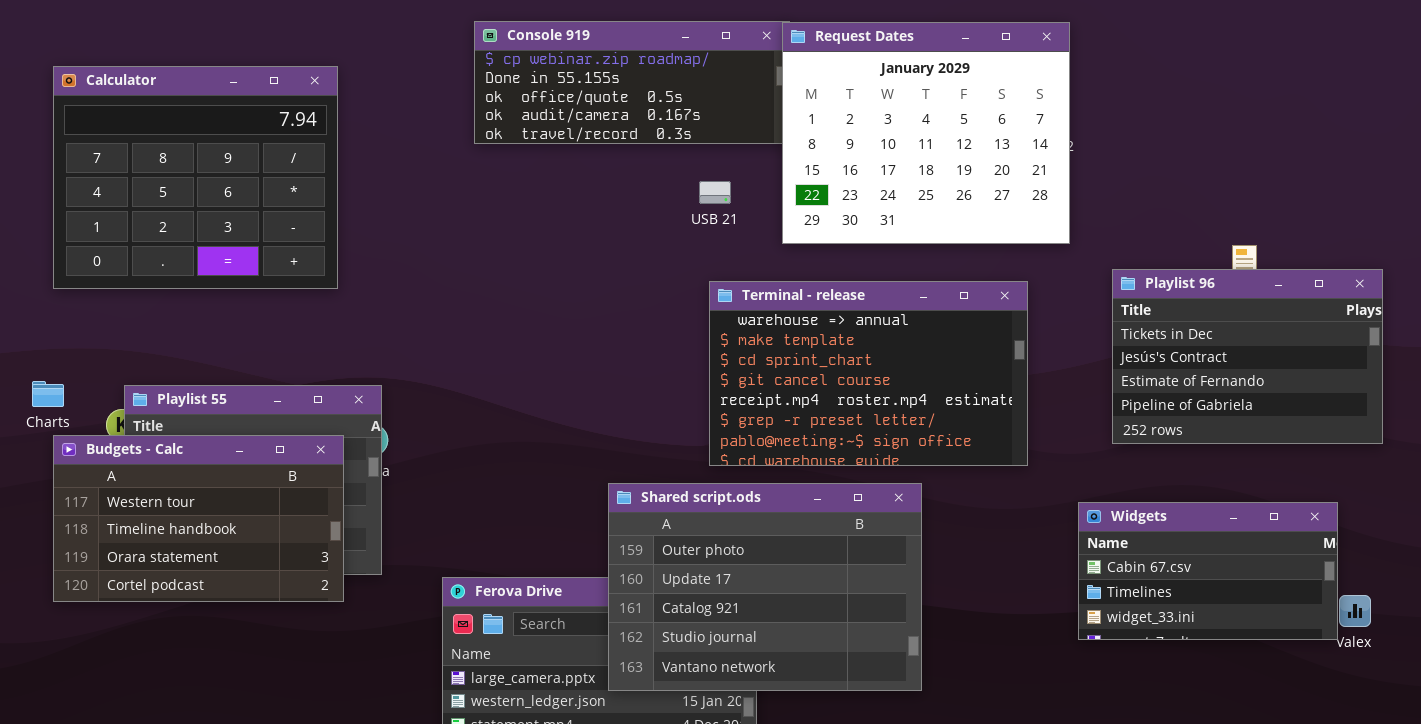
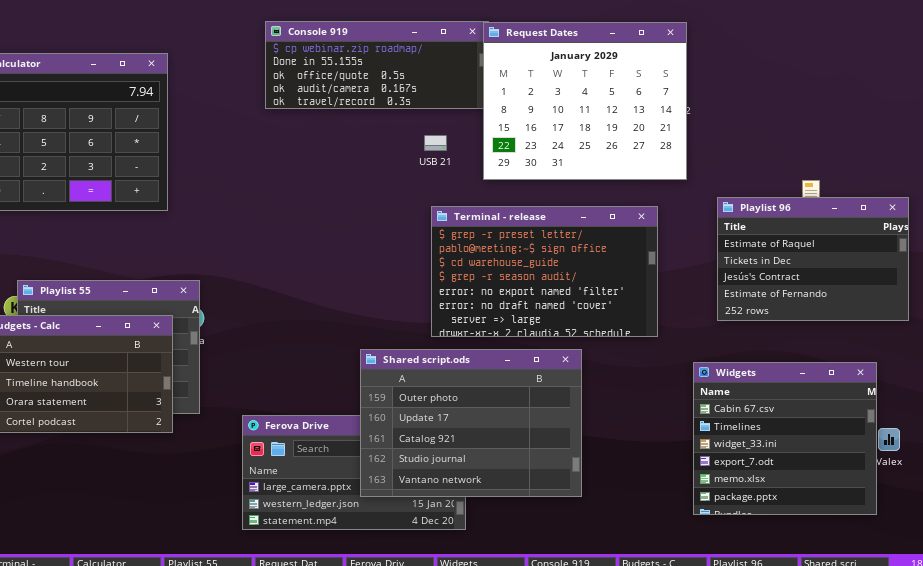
Playlist 96: [1112,269,1383,444] -> [717,197,909,321], scrolled up 1 row
Terminal - release: [709,281,1028,466] -> [431,206,658,337], scrolled down 5 rows
Widgets: [1078,502,1338,640] -> [693,362,877,515], resized

